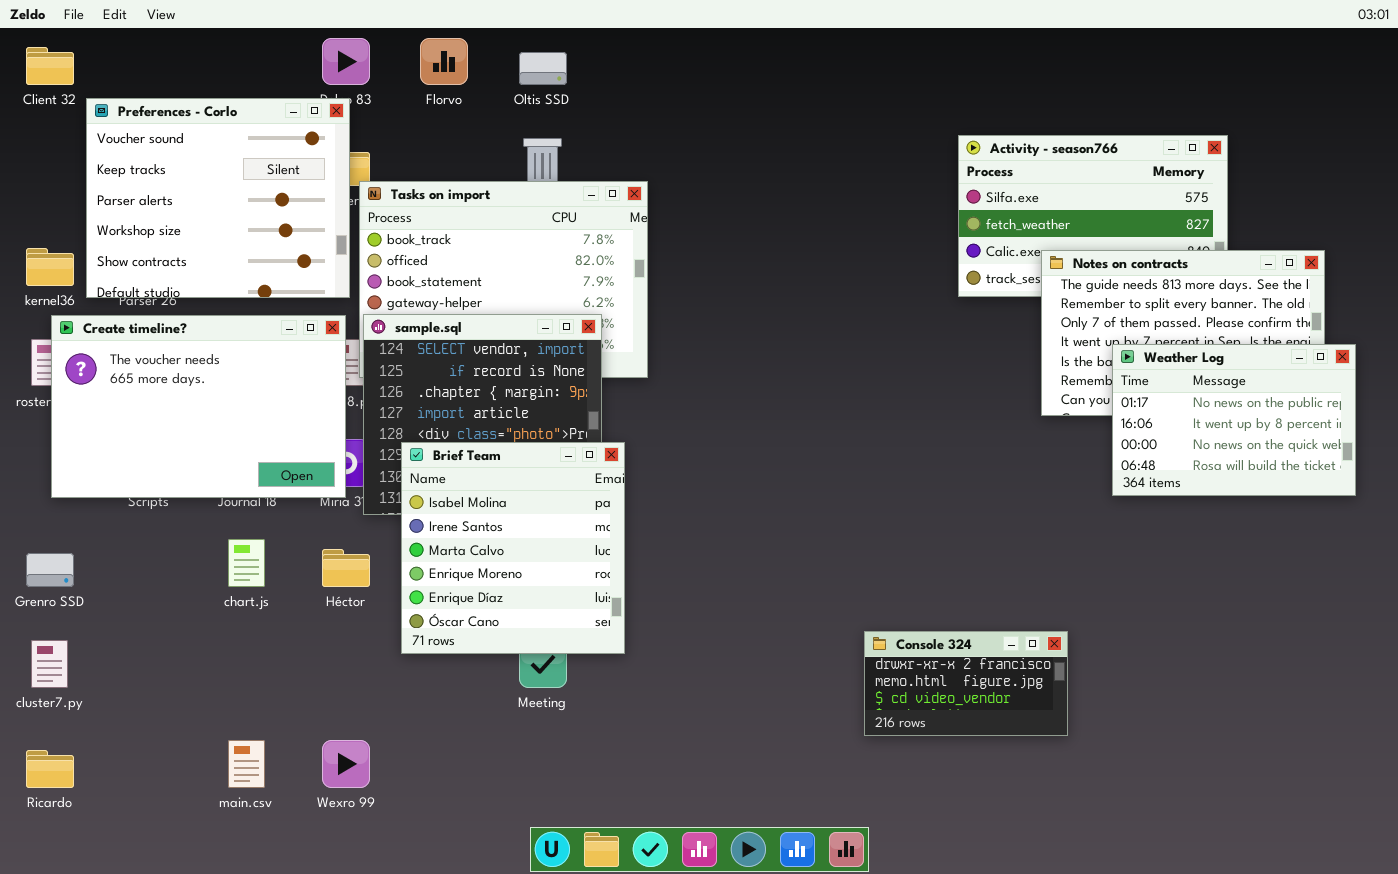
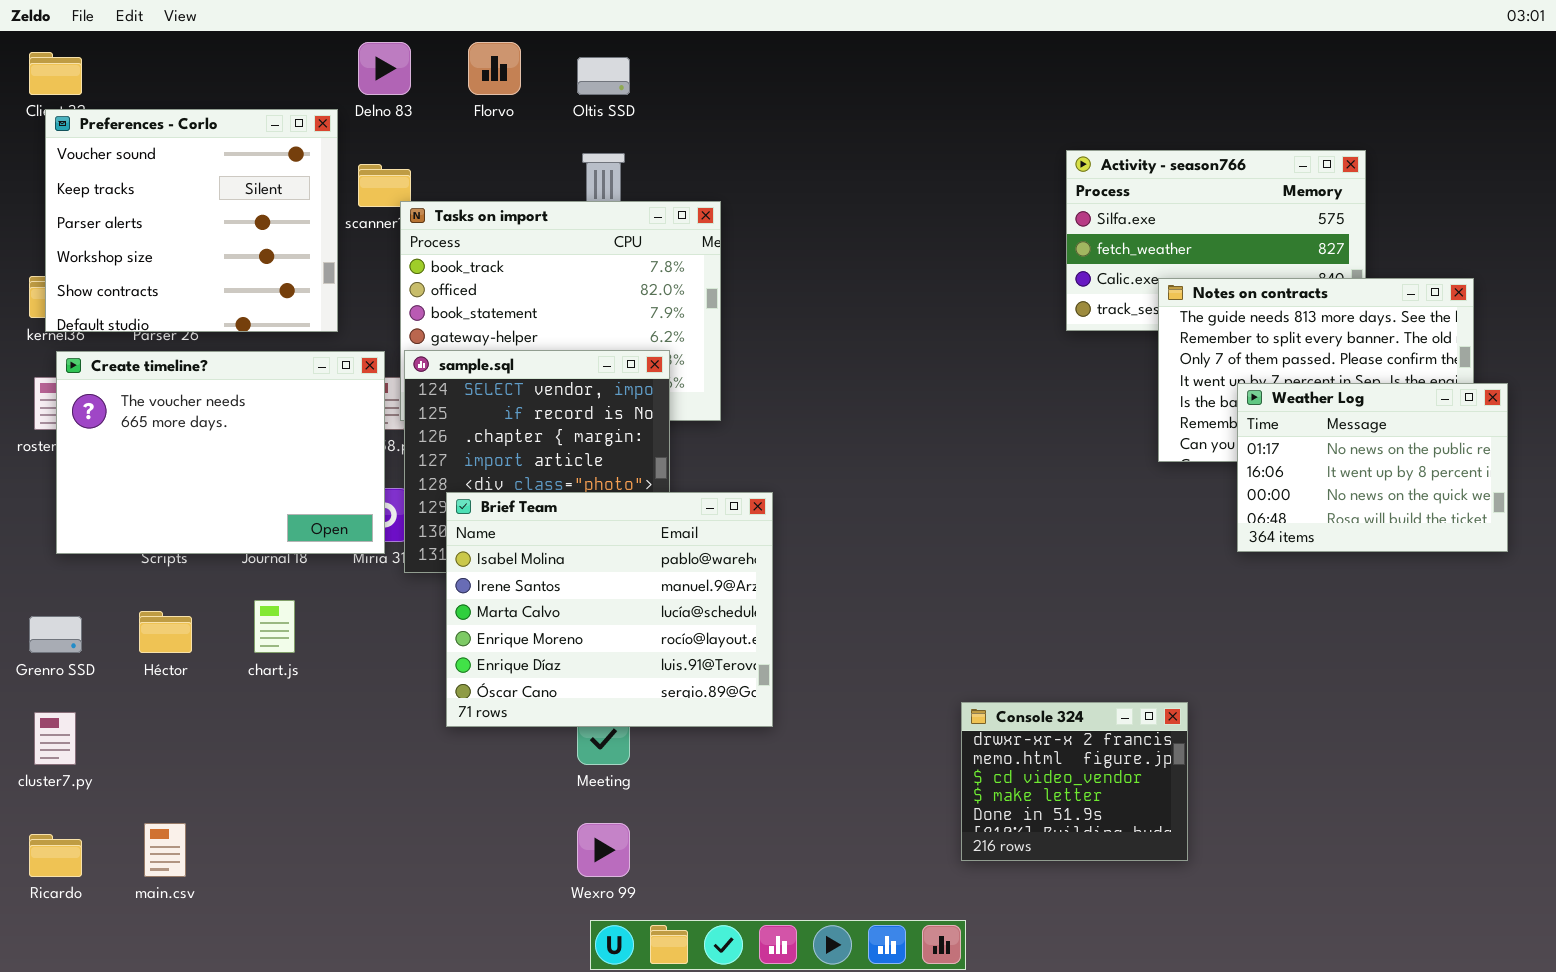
Preferences - Corlo: [86,98,350,298] -> [45,109,338,332], moved
Brief Team: [401,442,625,654] -> [446,492,773,727], resized
Héctor: [322,549,370,587] -> [139,611,192,653], moved
Console 324: [864,631,1068,736] -> [961,702,1188,861], resized
main.csv: [228,740,265,788] -> [144,823,186,877], moved
Wexro 99: [322,740,370,788] -> [577,823,630,877], moved

